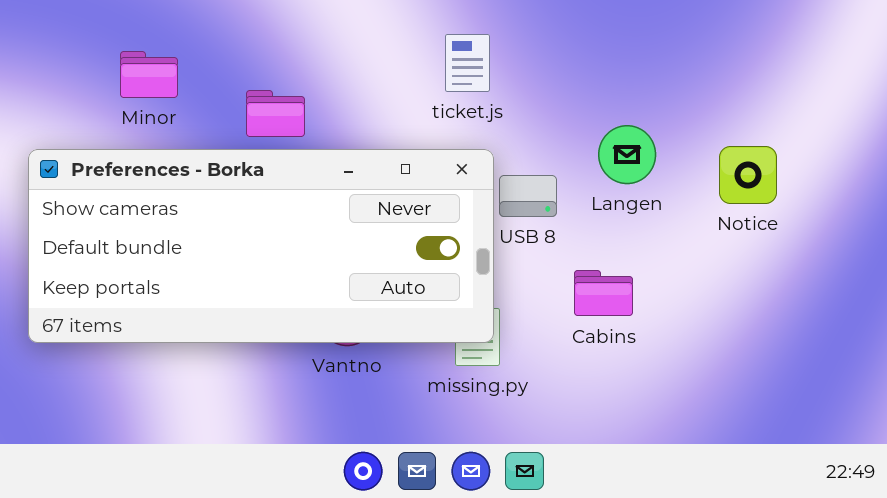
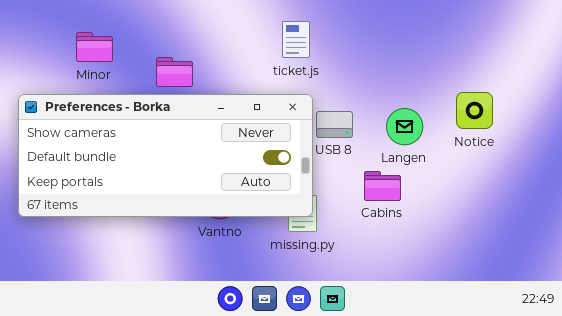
Langen: [598,125,656,184] -> [386,108,423,145], moved

